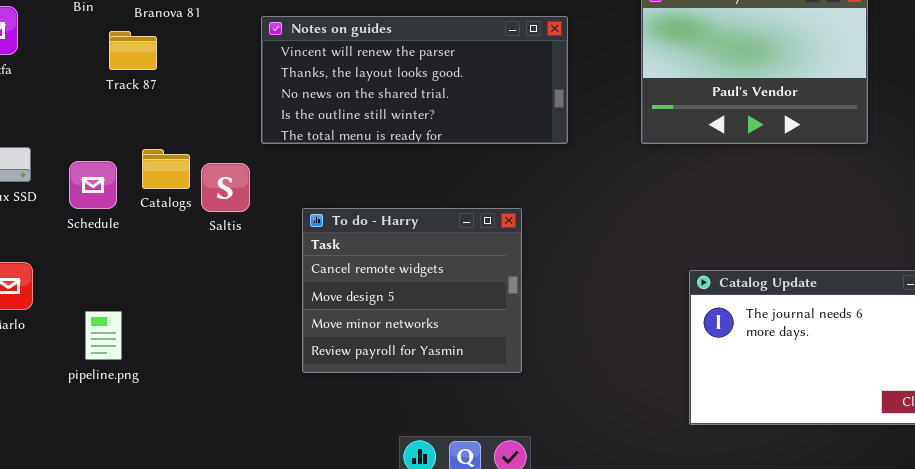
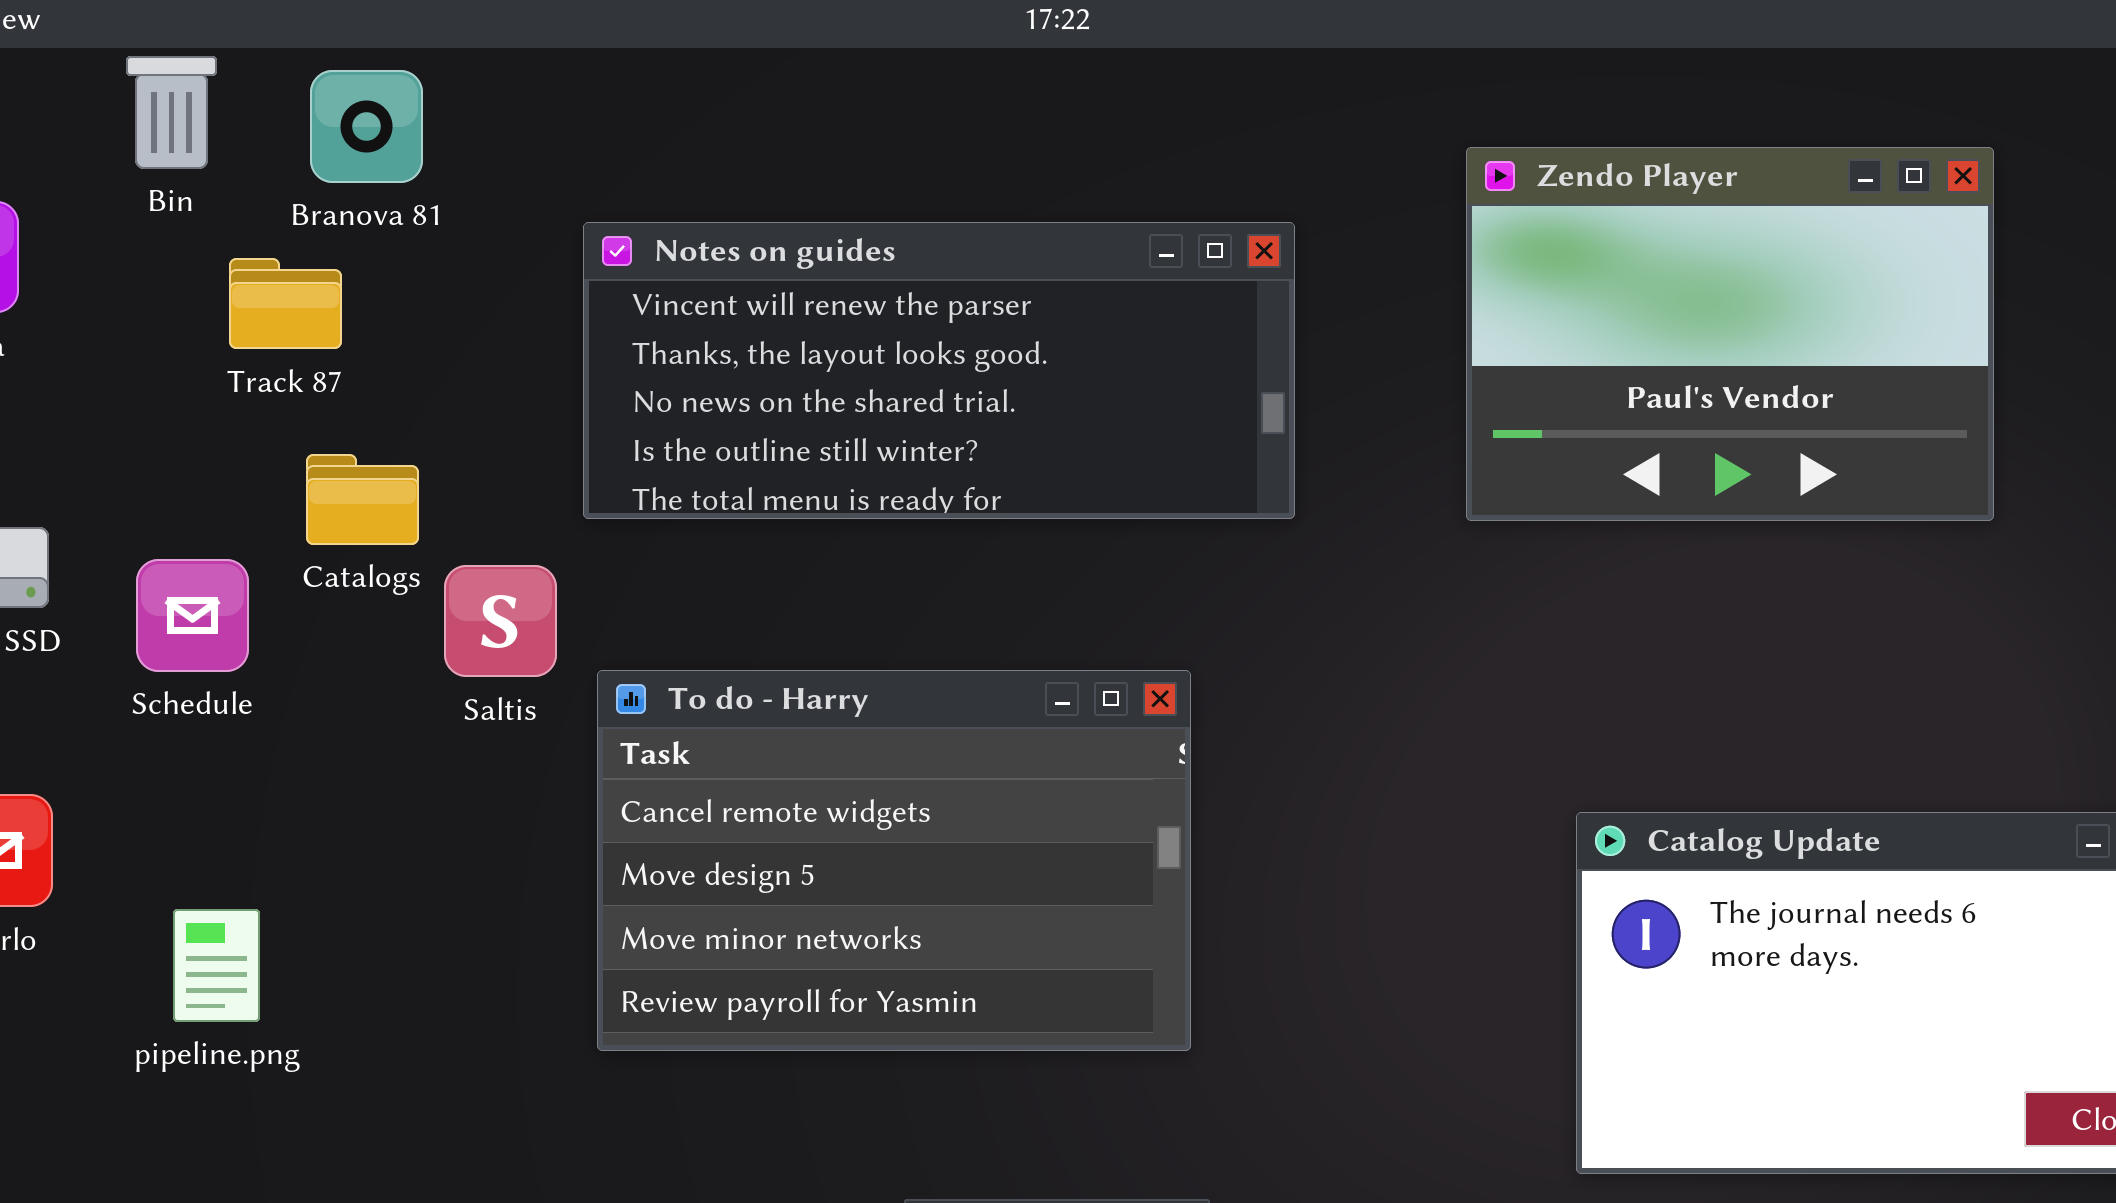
Catalogs: [142,149,190,189] -> [306,454,419,545], moved
To do - Harry: [302,208,522,373] -> [597,670,1191,1051], resized

